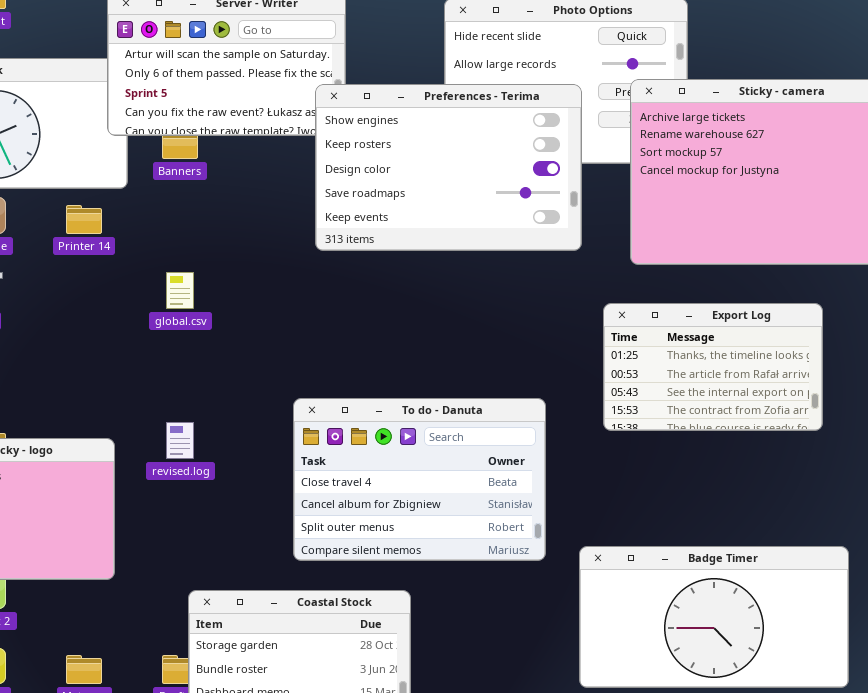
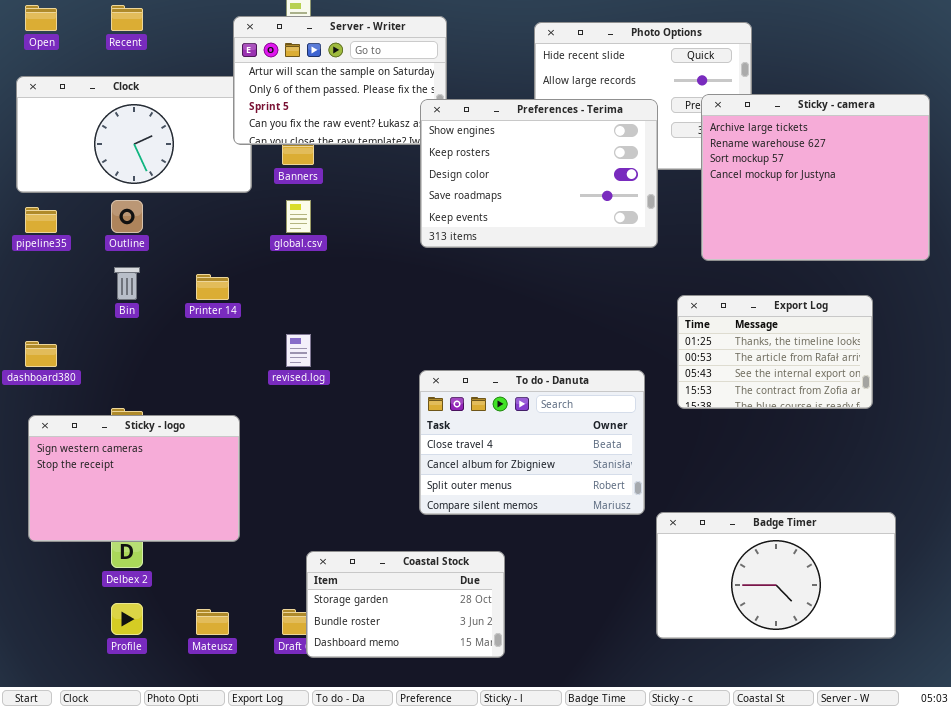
Printer 14: [66,205,102,234] -> [196,274,229,300], moved
global.csv: [166,272,194,309] -> [286,200,311,233], moved
To do - Danuta: [293,398,546,561] -> [419,370,645,515], moved
revised.log: [166,422,194,459] -> [286,334,311,367], moved

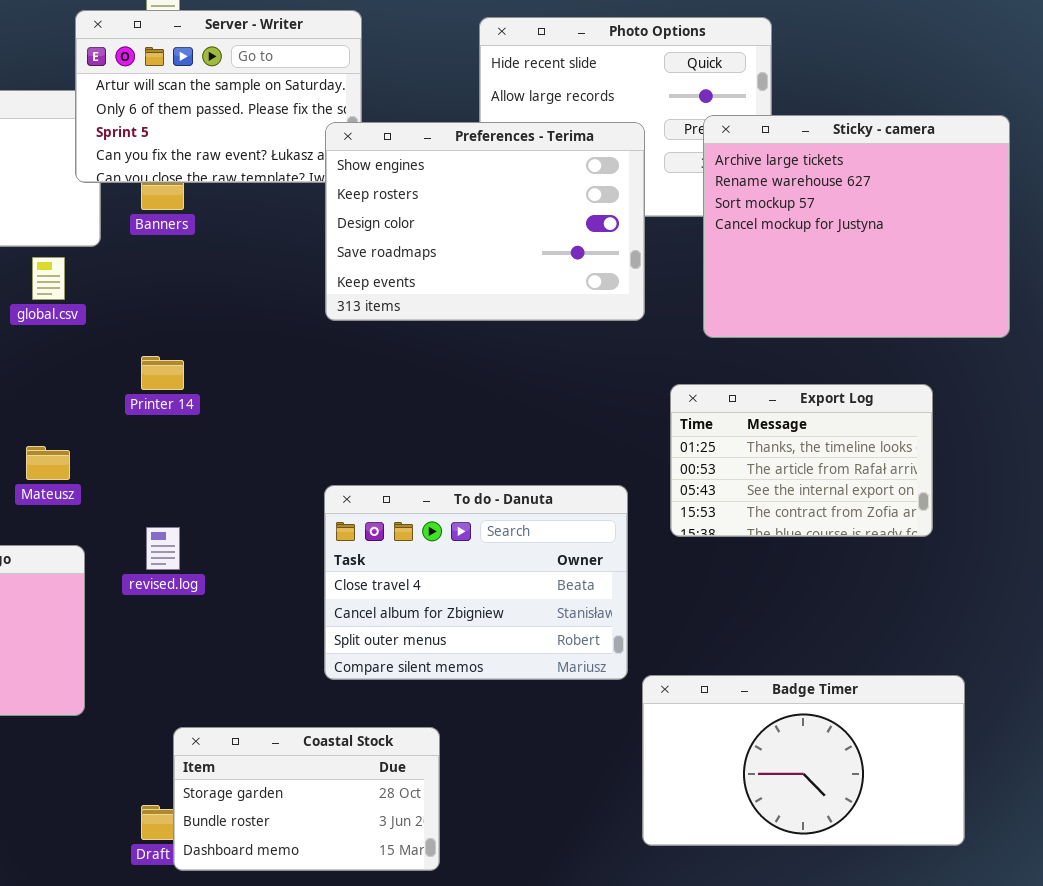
global.csv: [286,200,311,233] -> [32,257,65,300], moved
Printer 14: [196,274,229,300] -> [141,356,184,390], moved
revised.log: [286,334,311,367] -> [146,527,180,570], moved
Mateusz: [196,609,229,635] -> [26,446,70,480], moved

